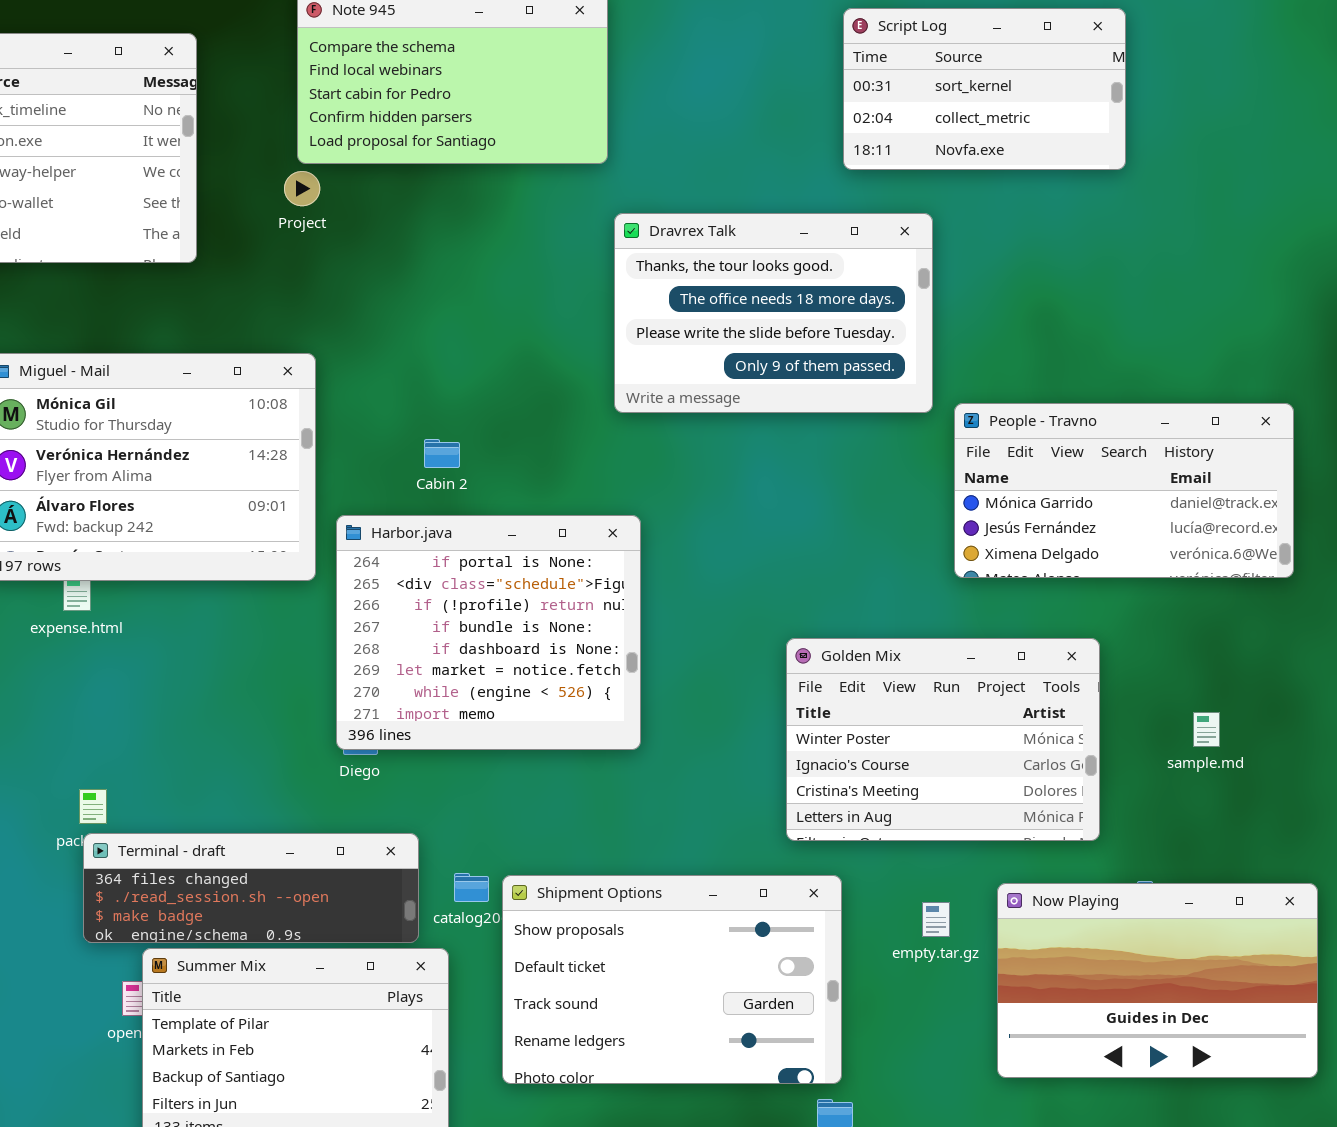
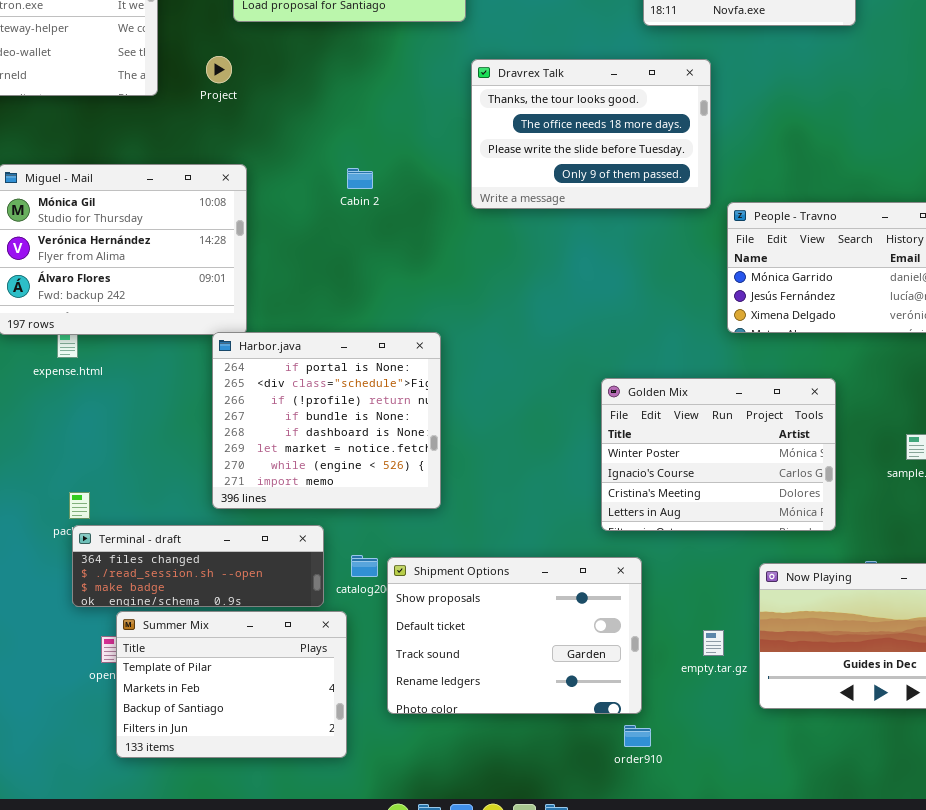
Project: [284,171,320,206] -> [206,56,232,83], moved
Cabin 2: [424,439,460,468] -> [347,168,373,189], moved
Harbor.java: [336,515,641,750] -> [212,332,441,509], moved
empty.tar.gz: [922,902,950,937] -> [703,630,724,656], moved

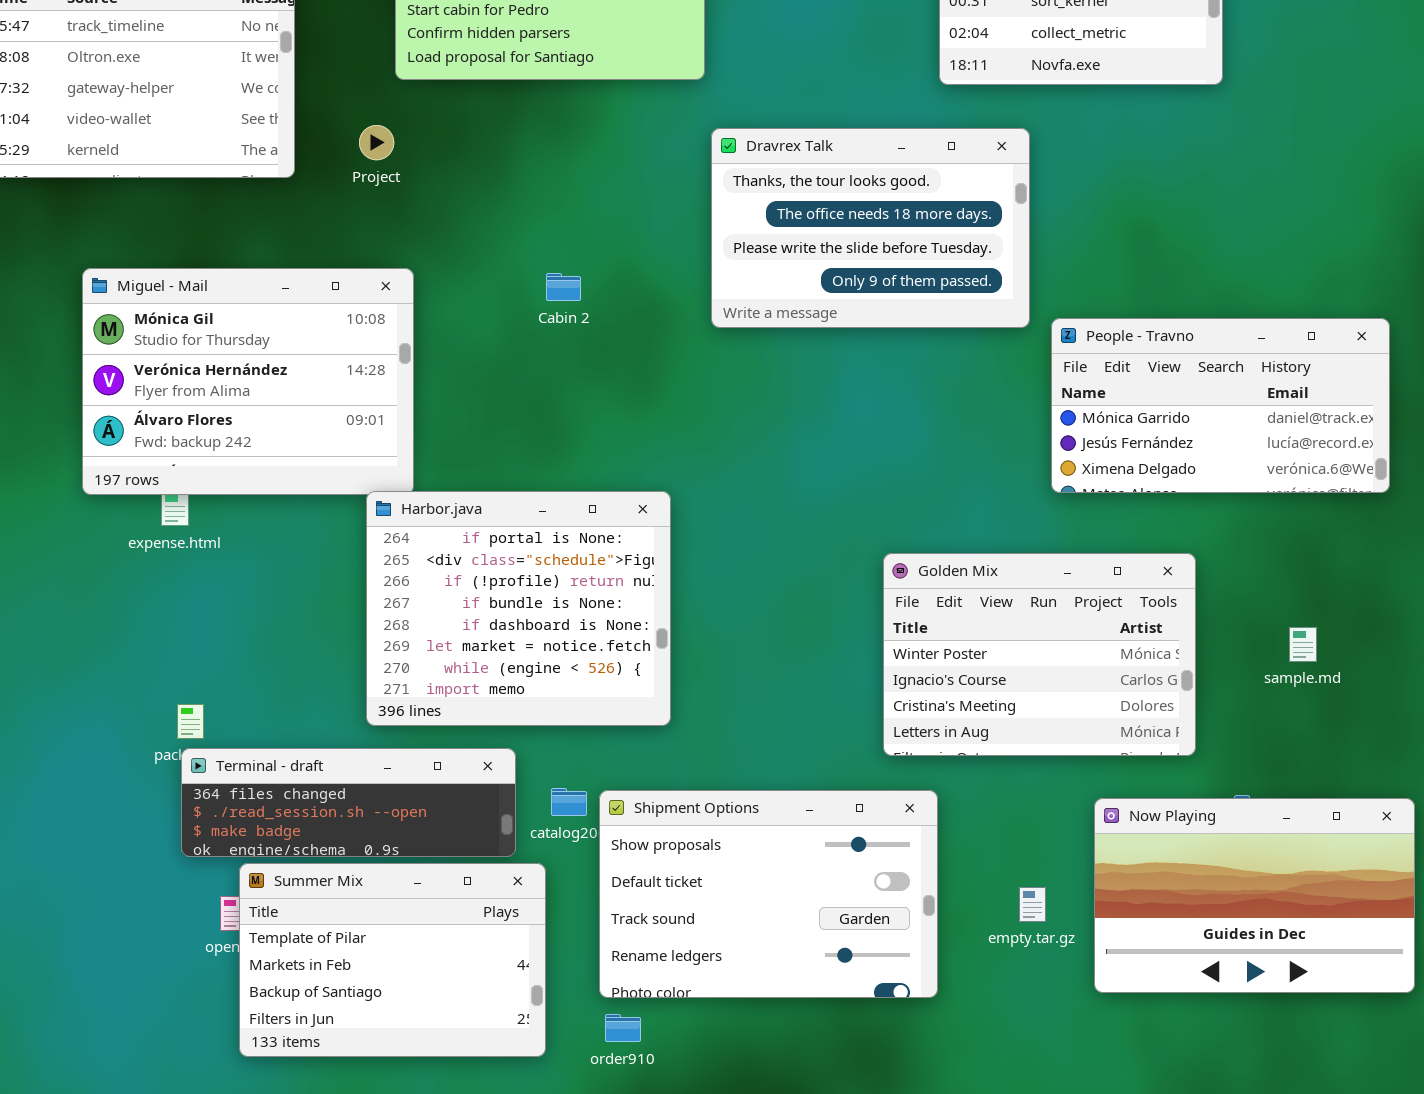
order910: [624,725,651,747] -> [605,1014,641,1042], moved

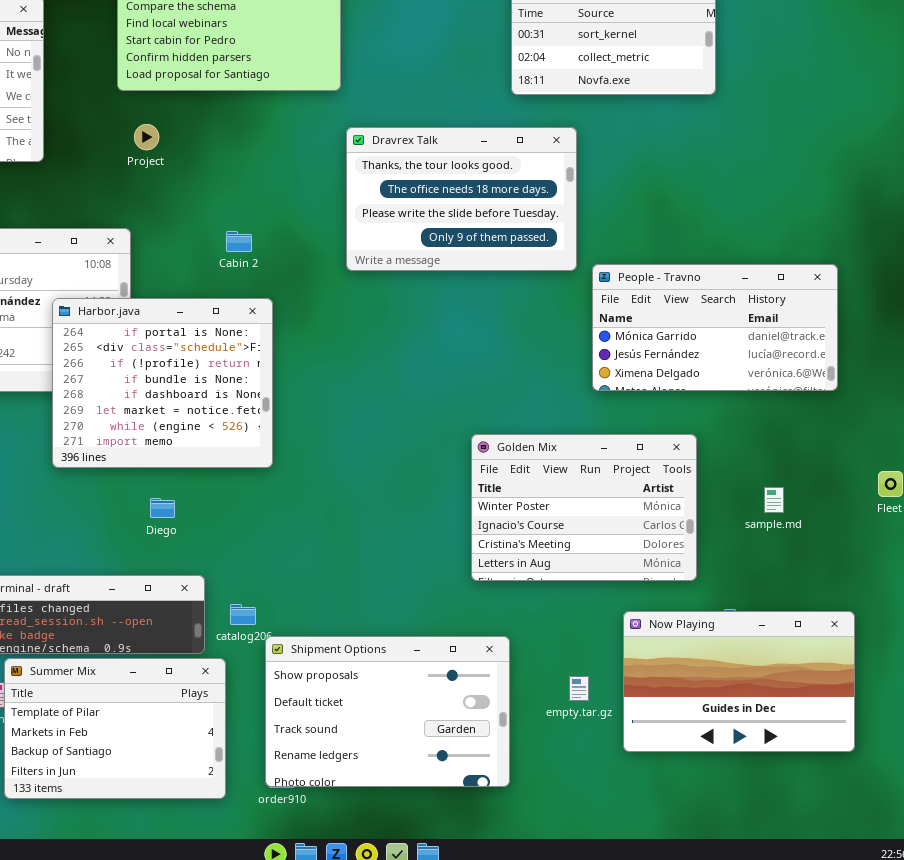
Project: [359,125,394,160] -> [134,124,159,150], moved
Harbor.java: [366,491,671,726] -> [52,298,273,468], moved
Shipment Options: [599,790,938,998] -> [265,636,510,787], moved

